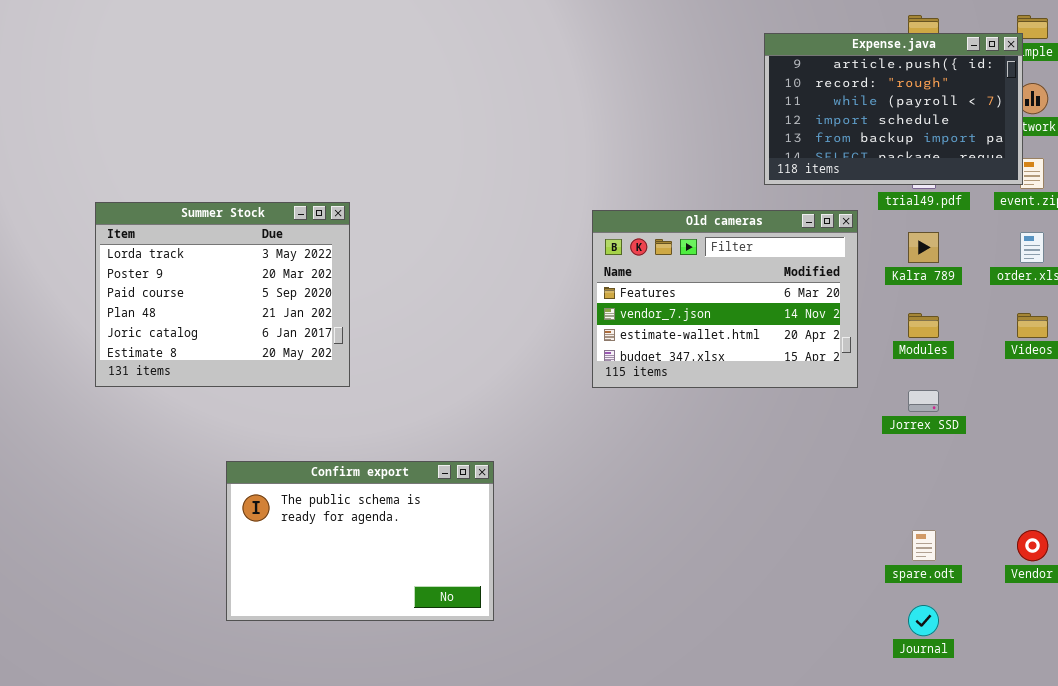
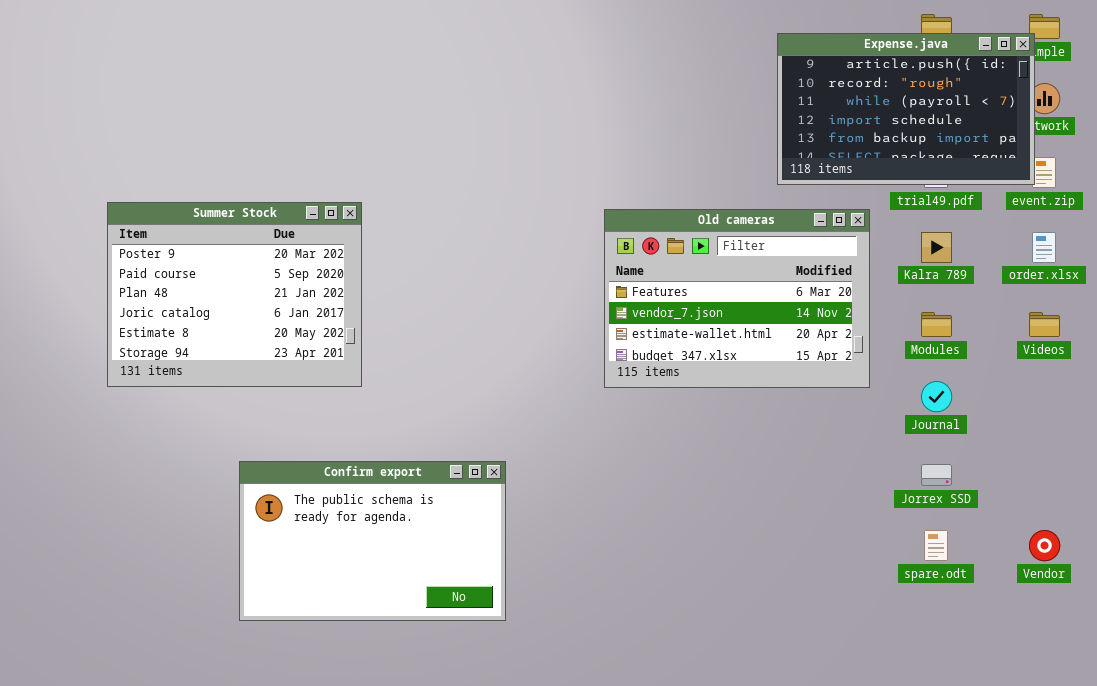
Summer Stock: [95,202,350,387] -> [107,202,362,387], scrolled down 1 row
Jorrex SSD: [908,390,939,412] -> [921,464,952,486], moved
Journal: [908,605,939,636] -> [921,381,952,412], moved

